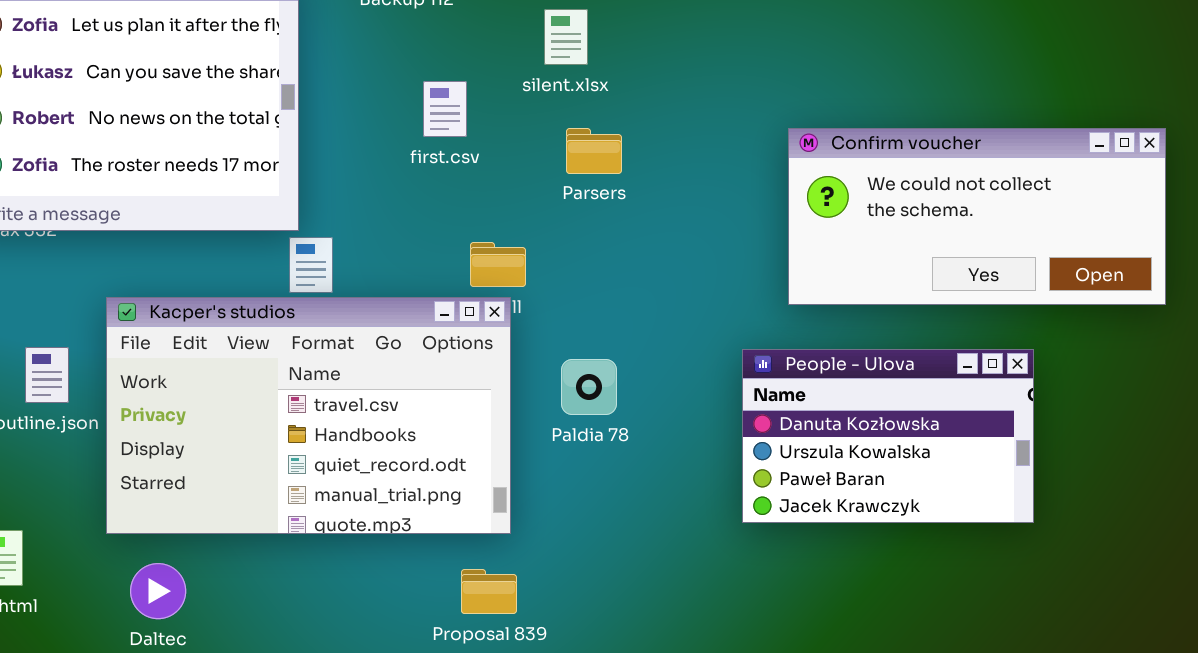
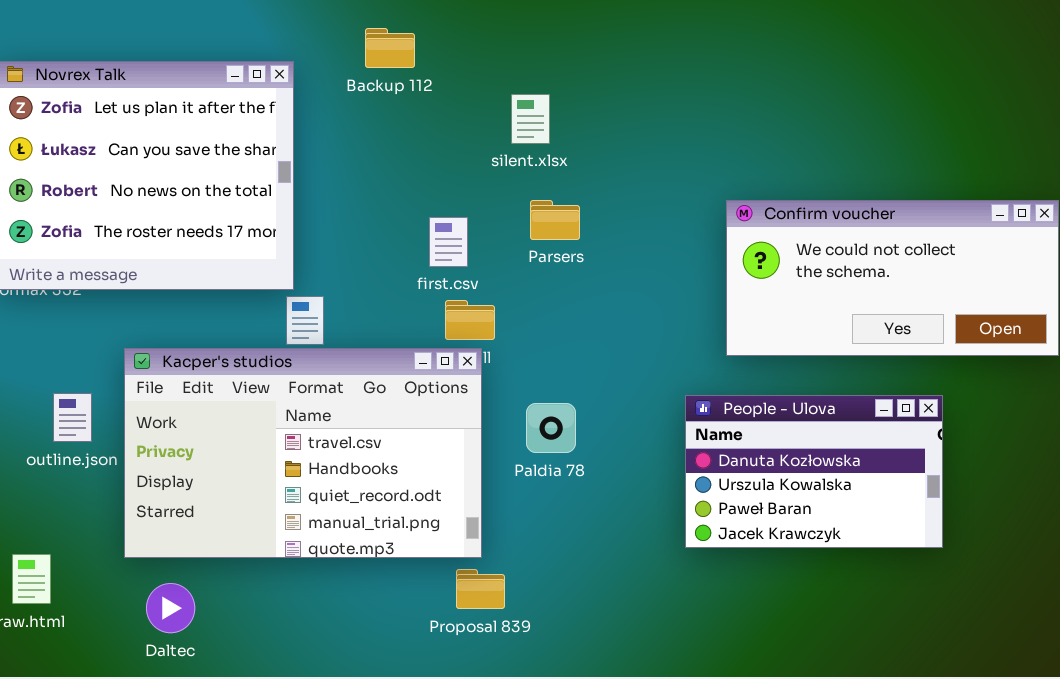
first.csv: [423,81,467,137] -> [429,217,468,267], moved
Proposal 839: [461,569,517,614] -> [456,569,505,609], moved

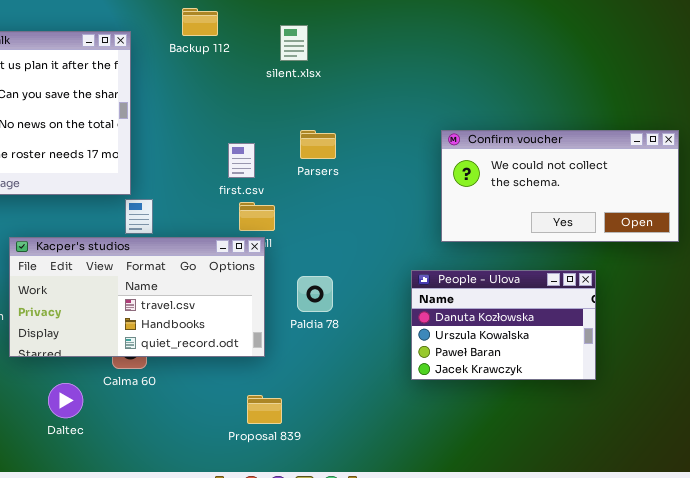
silent.xlsx: [511,94,550,144] -> [280,25,308,61], moved
Kacper's studios: [124,348,482,558] -> [9,237,265,357], resized
Daltec: [146,583,195,633] -> [48,383,83,418], moved

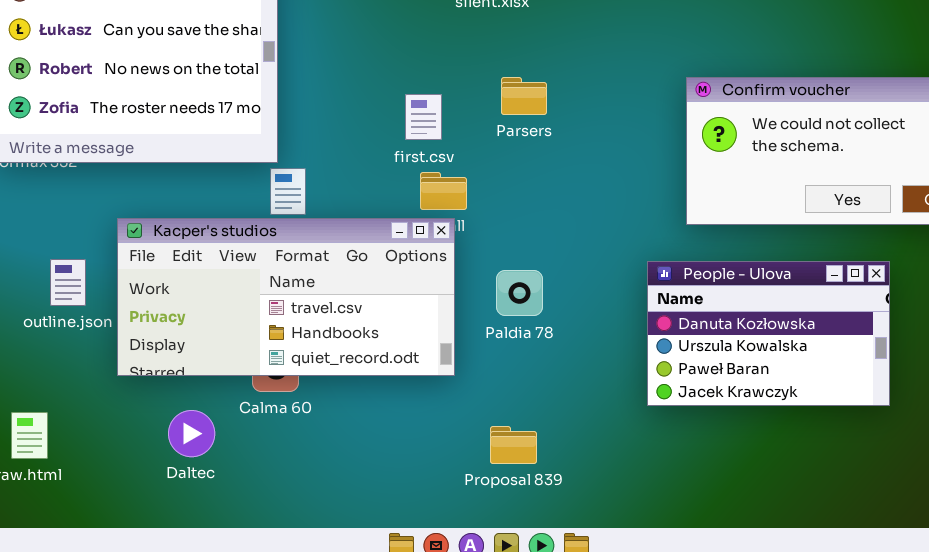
Proposal 839: [247,395,282,424] -> [490,426,537,464], moved

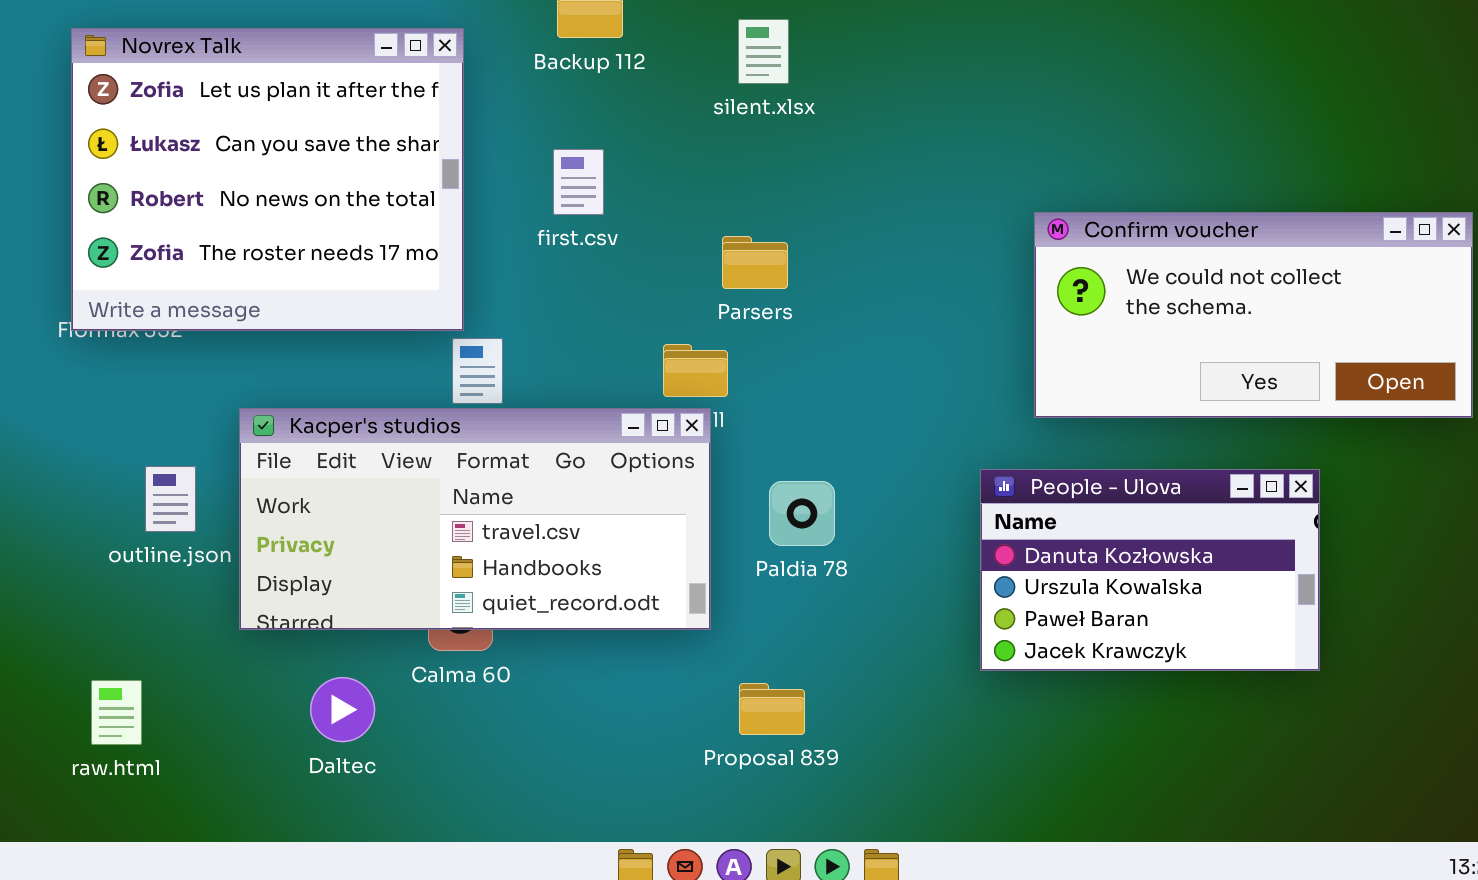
Parsers: [501,77,547,115] -> [722,236,788,289], moved
first.csv: [405,94,442,140] -> [553,149,604,215], moved
Proposal 839: [490,426,537,464] -> [739,683,805,735], moved

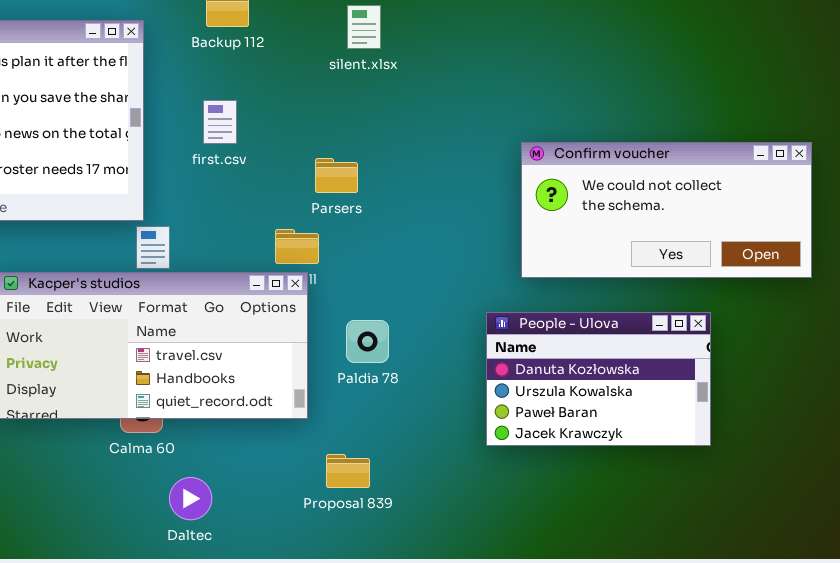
silent.xlsx: [738,19,789,84] -> [347,5,381,49], moved
Daltec: [310,677,375,742] -> [169,477,212,520], moved

